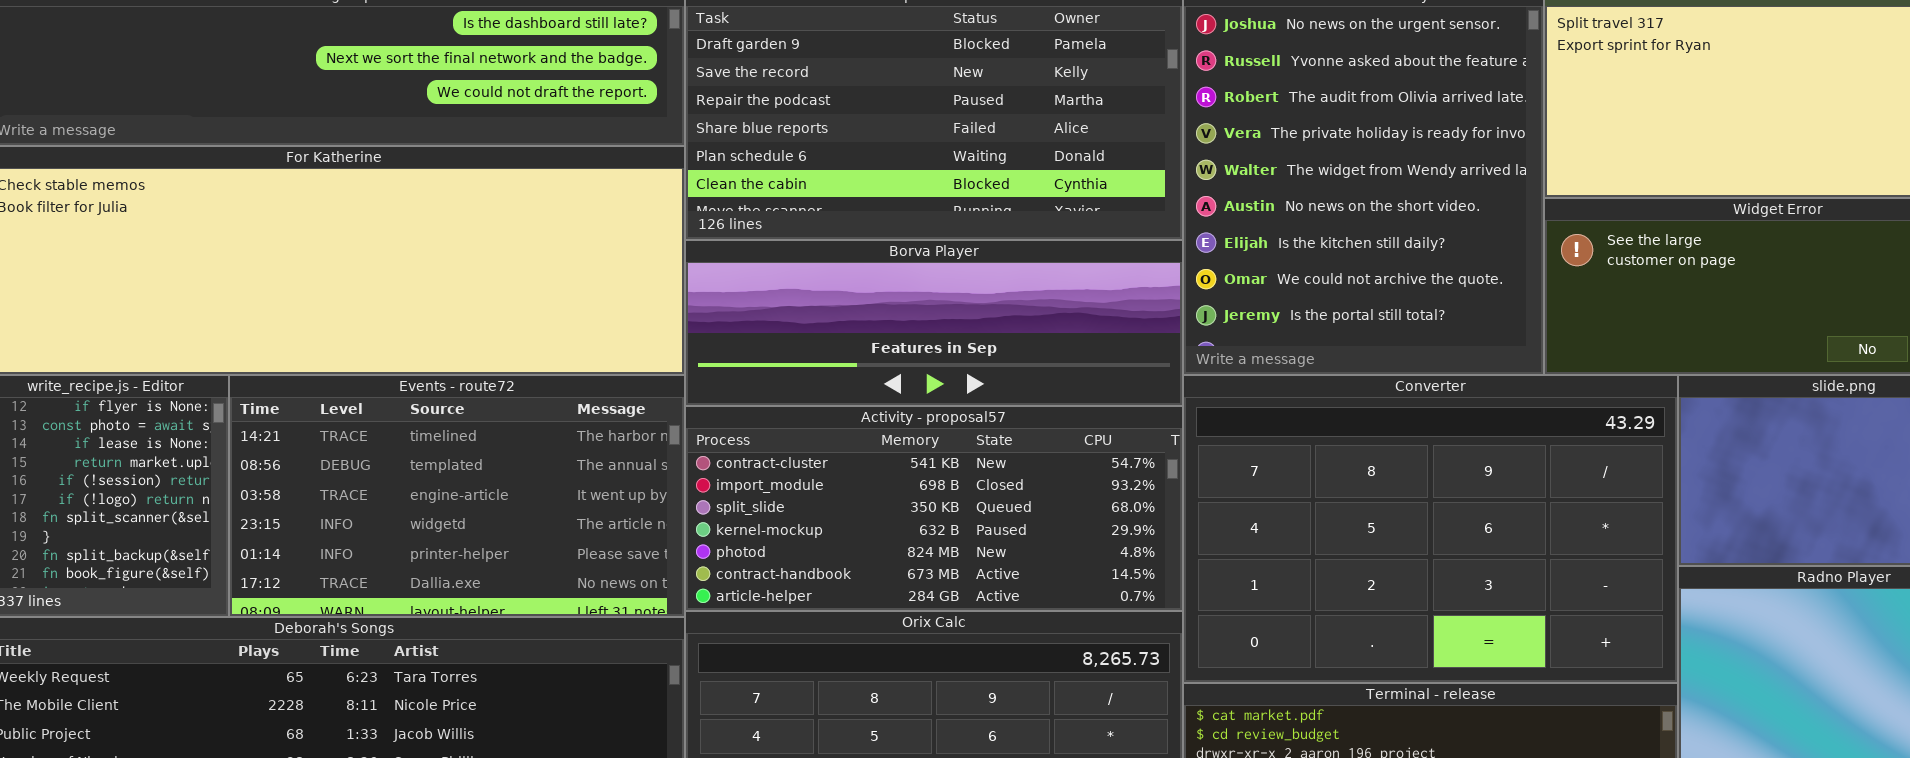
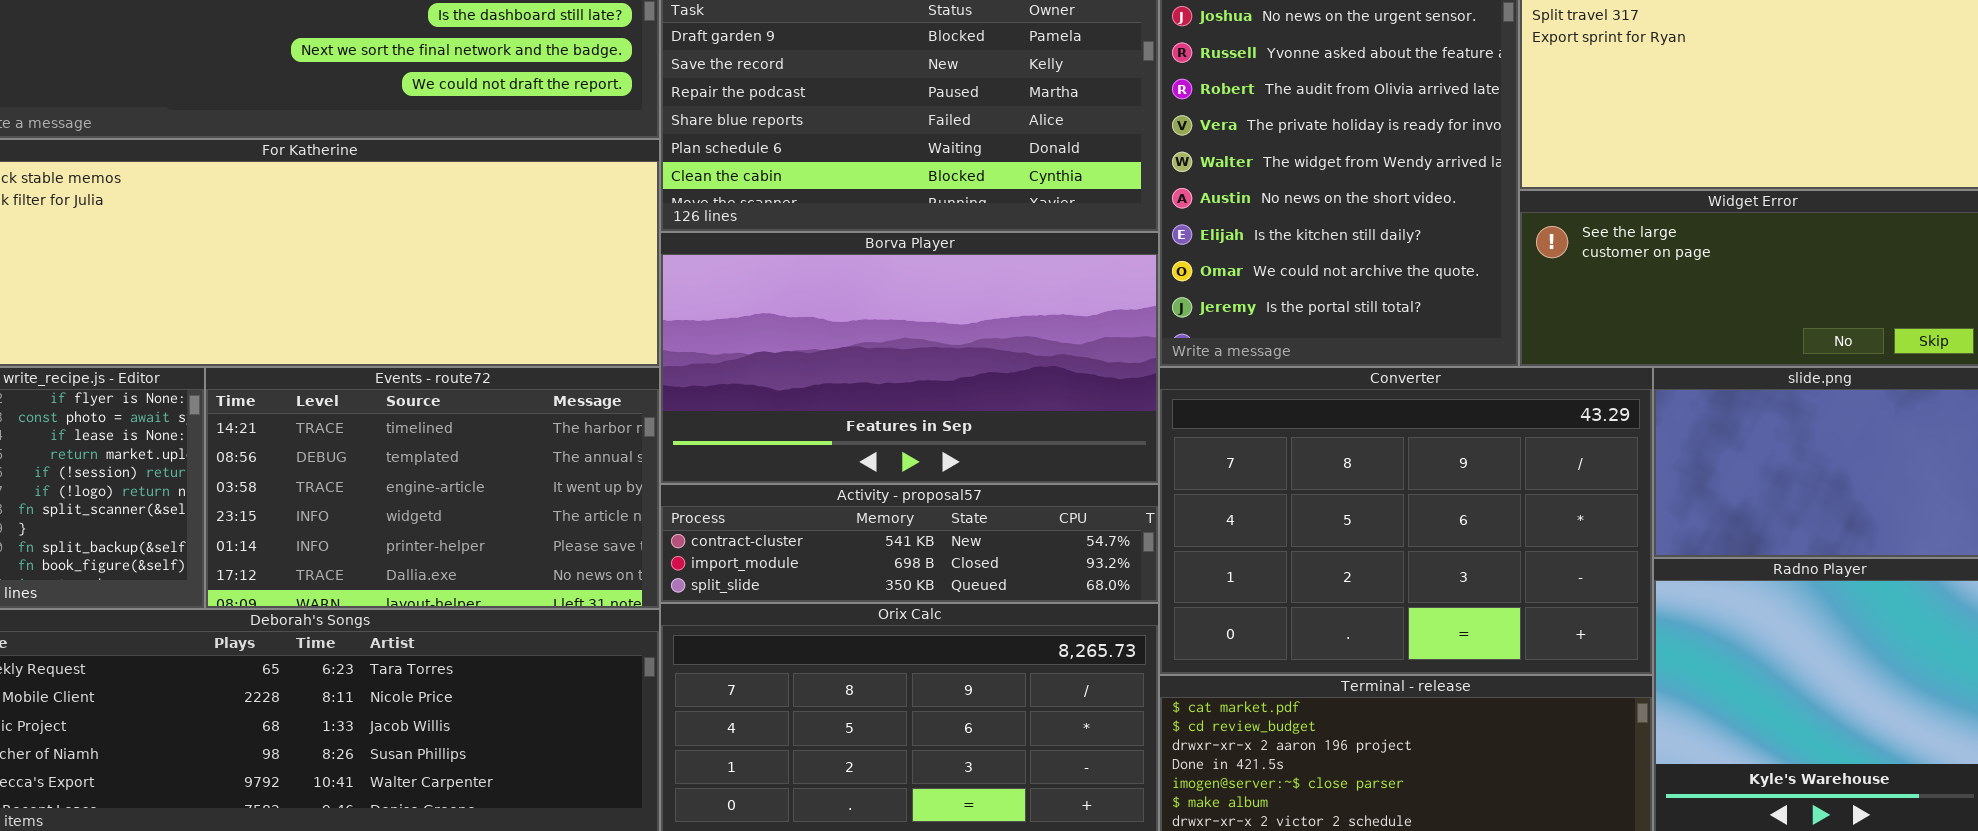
Borva Player: [685,240,1183,406] -> [660,232,1159,484], resized
Activity - proposal57: [685,406,1183,611] -> [660,484,1159,603], resized

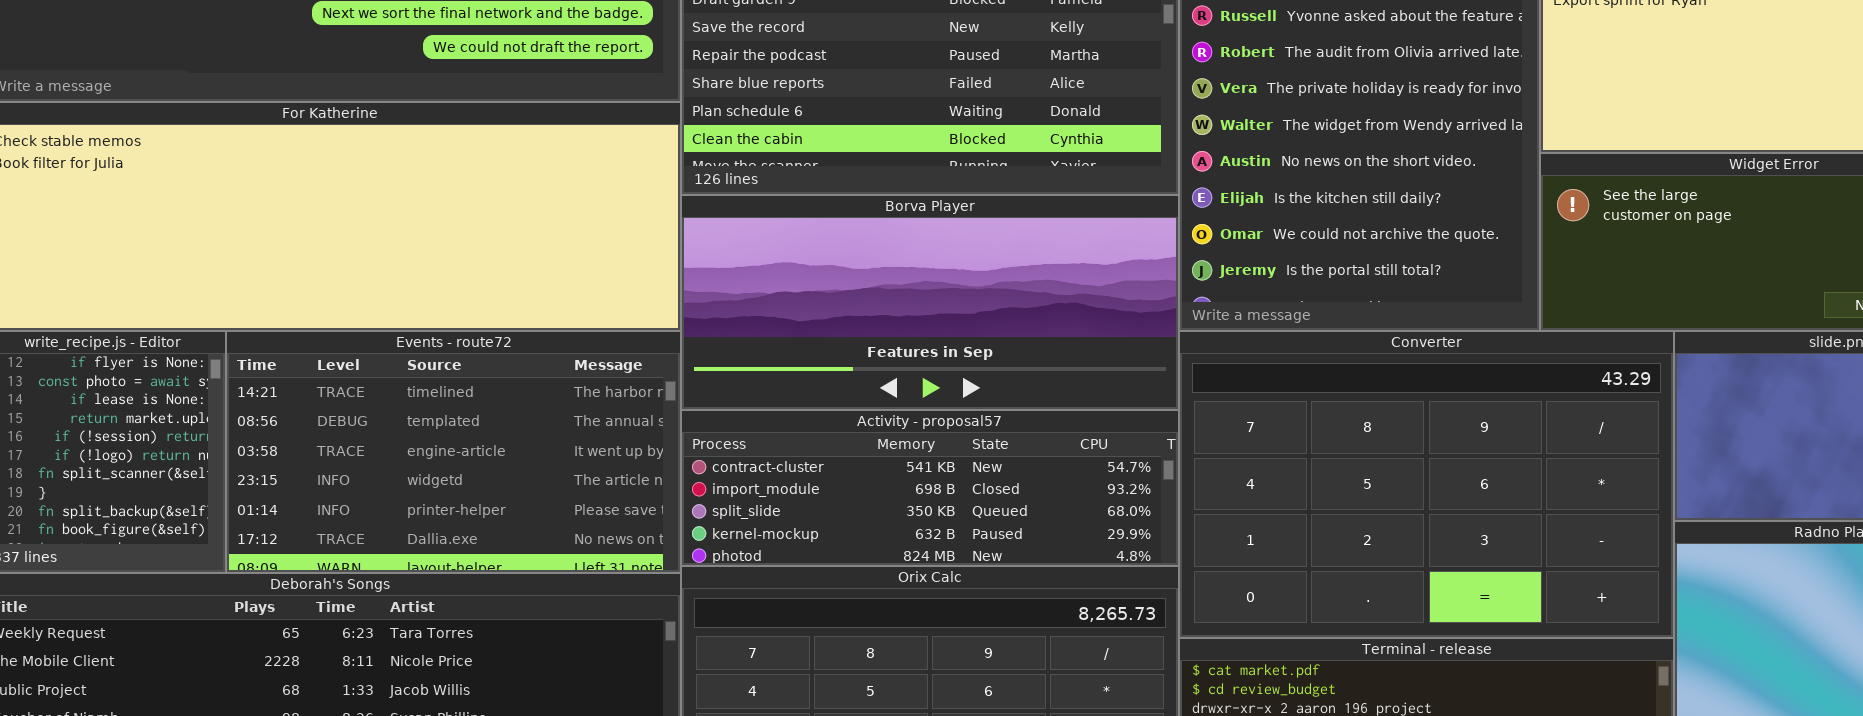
Borva Player: [660,232,1159,484] -> [681,195,1179,410], resized
Activity - proposal57: [660,484,1159,603] -> [681,410,1179,566], resized

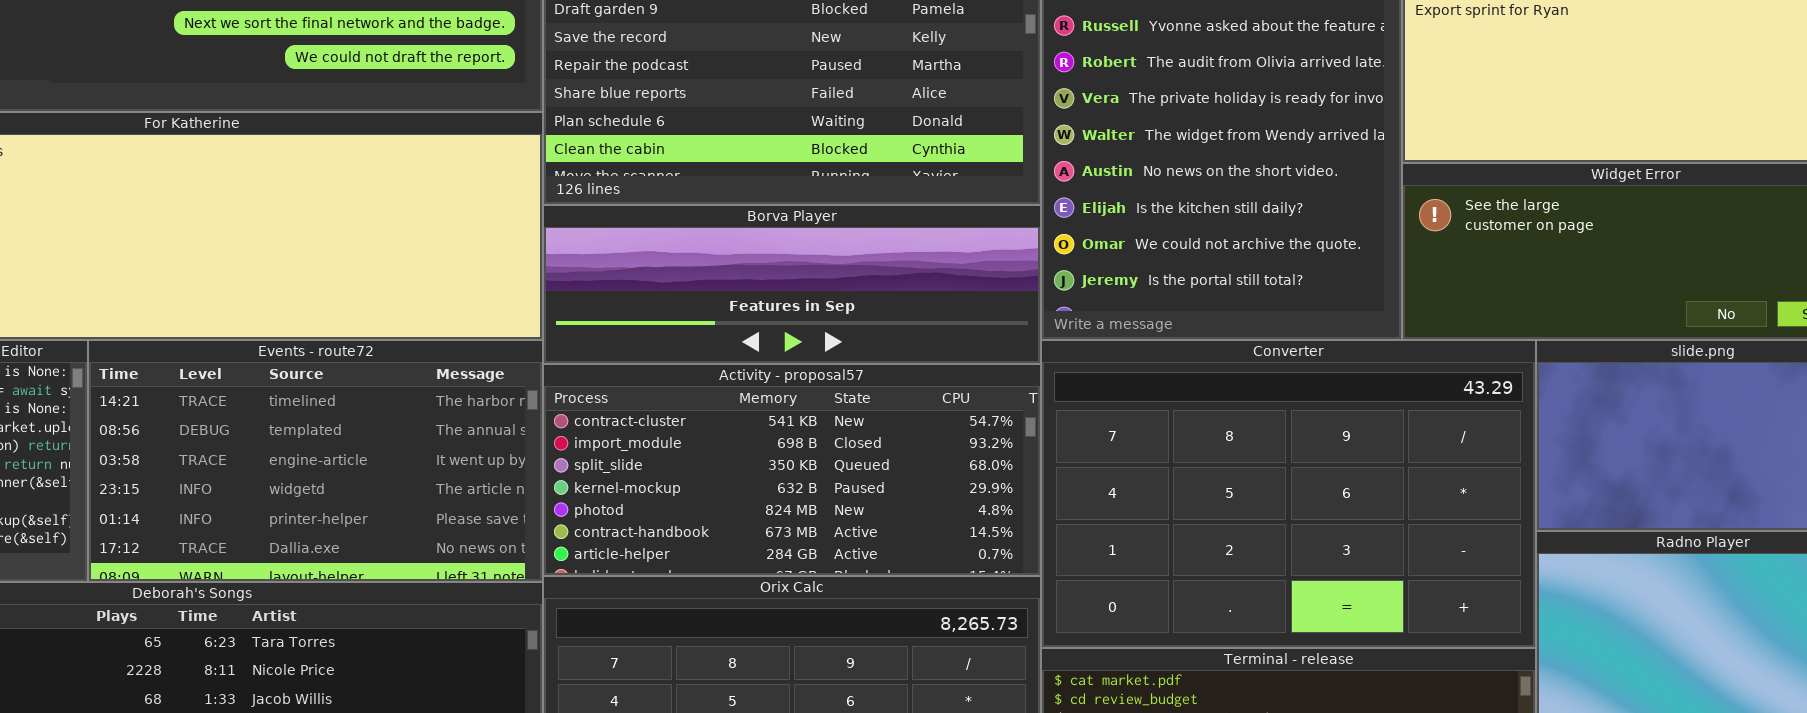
Borva Player: [681,195,1179,410] -> [543,205,1041,364], resized
Activity - proposal57: [681,410,1179,566] -> [543,364,1041,576], resized

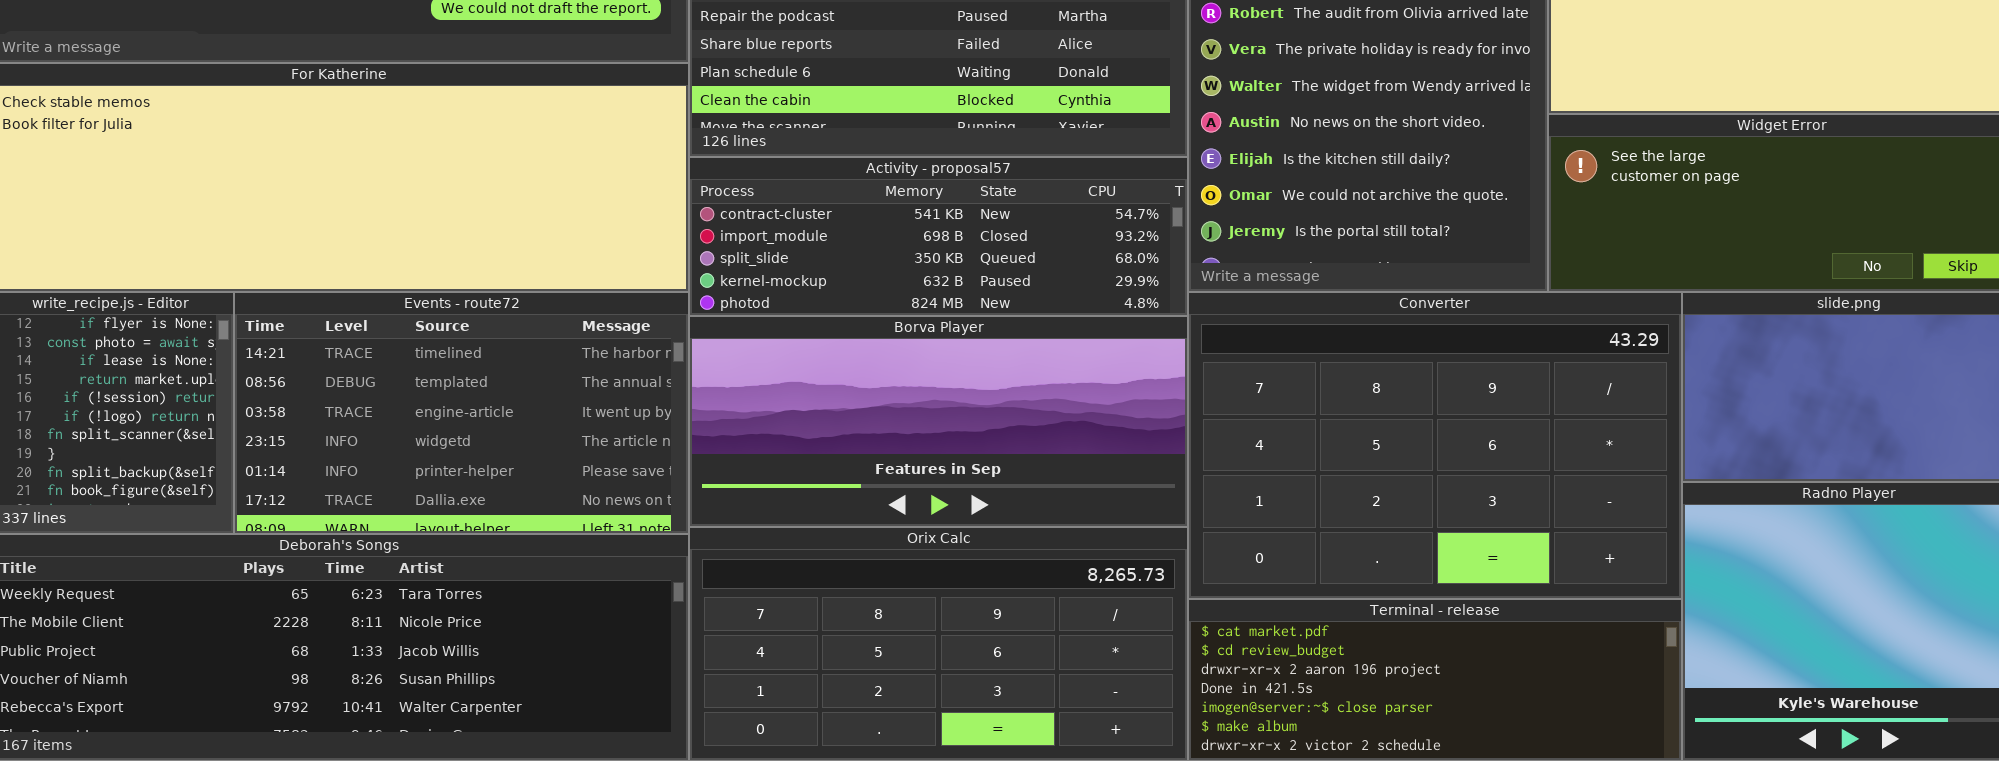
Borva Player: [543,205,1041,364] -> [689,316,1188,527], moved, resized
Activity - proposal57: [543,364,1041,576] -> [689,157,1188,316], moved, resized

